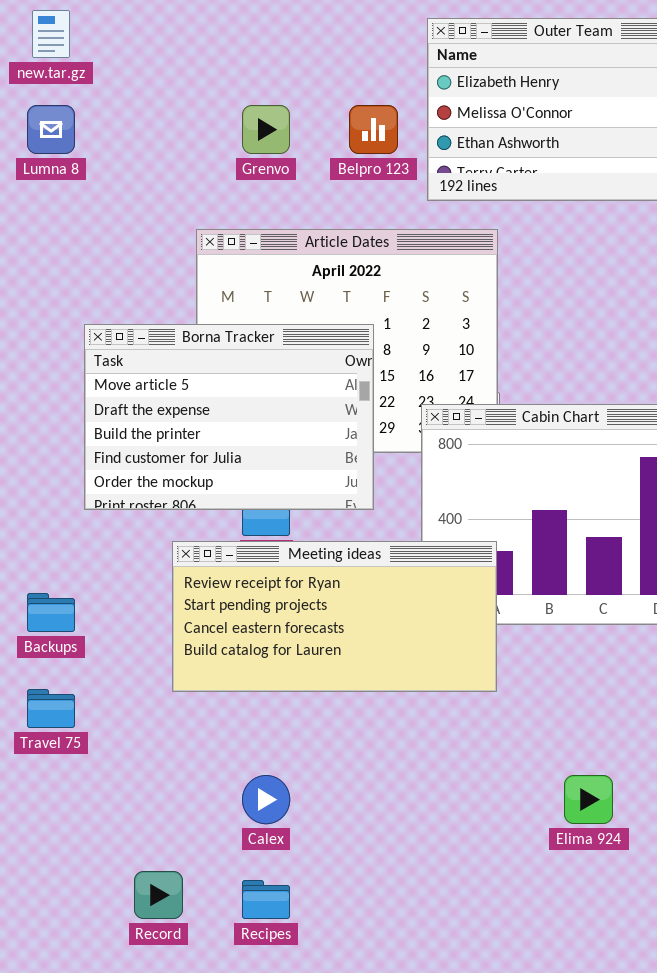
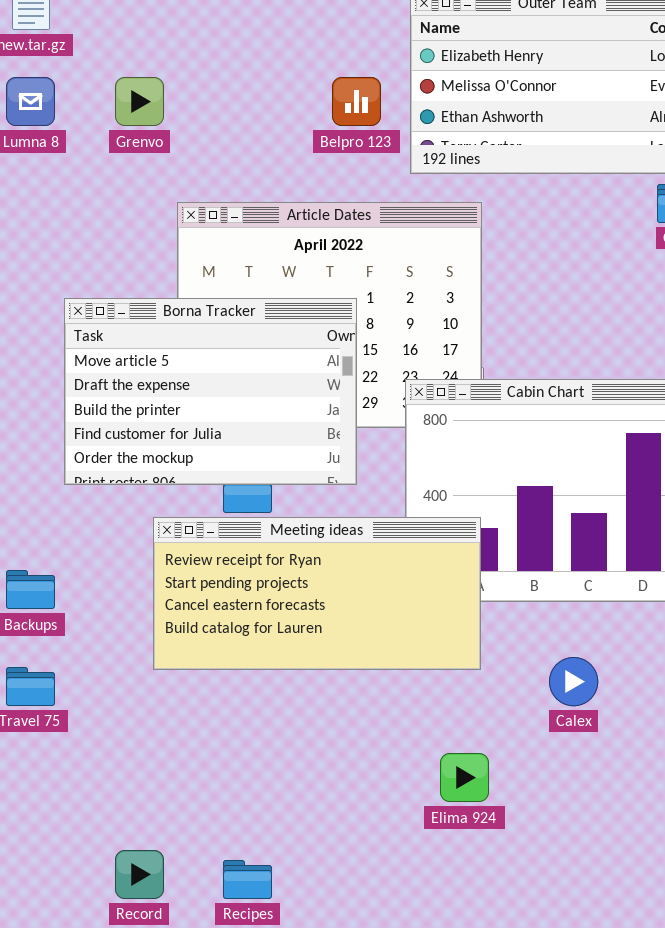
Grenvo: [242,105,290,154] -> [115,77,164,126], moved
Calex: [242,775,290,824] -> [549,657,598,706], moved
Elima 924: [564,775,613,824] -> [440,753,489,802], moved

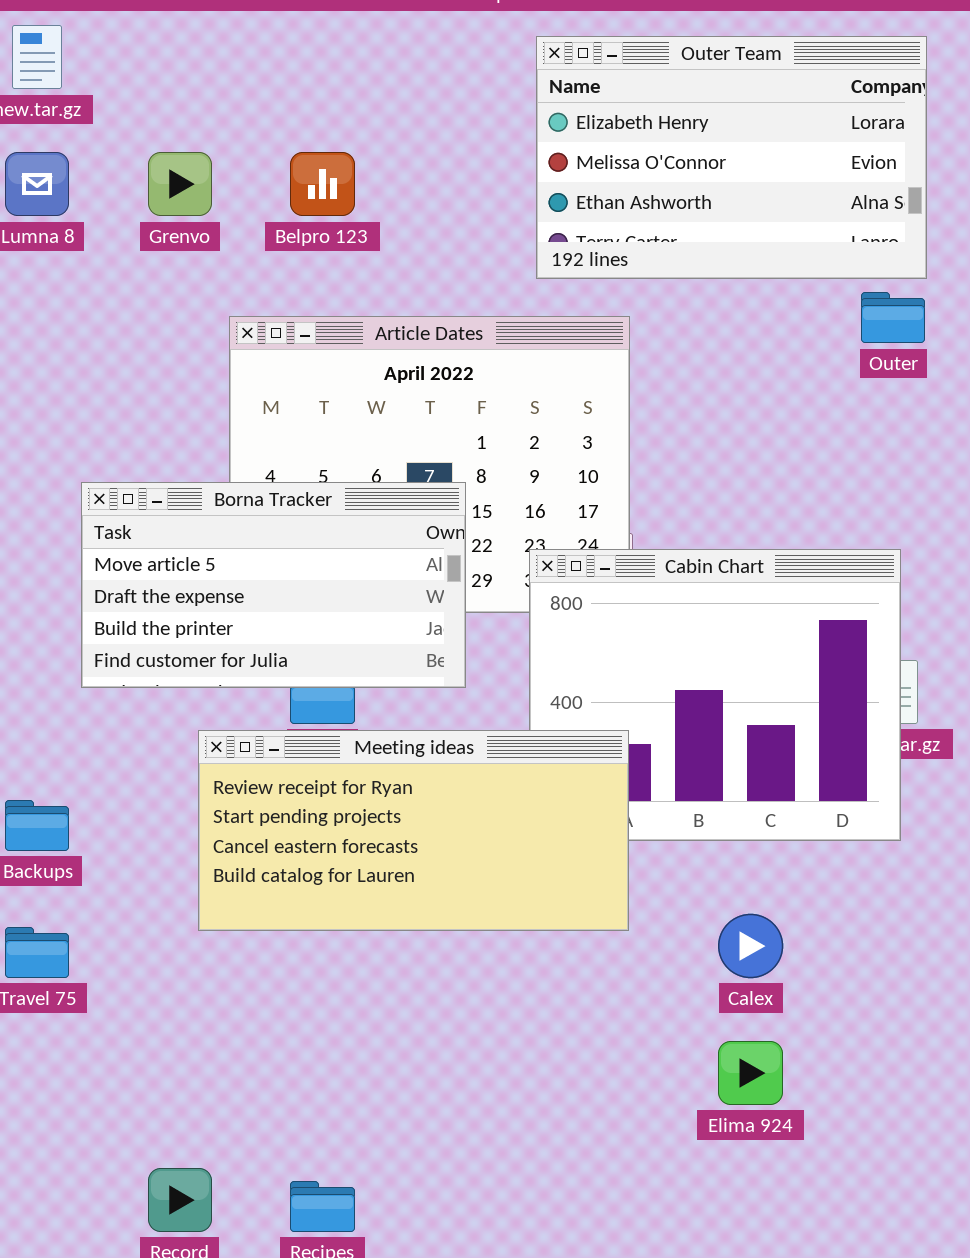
Belpro 123: [332,77,381,126] -> [290,152,355,216], moved
Borna Tracker: [64,298,357,485] -> [81,482,466,688], resized
Elima 924: [440,753,489,802] -> [718,1041,783,1105], moved

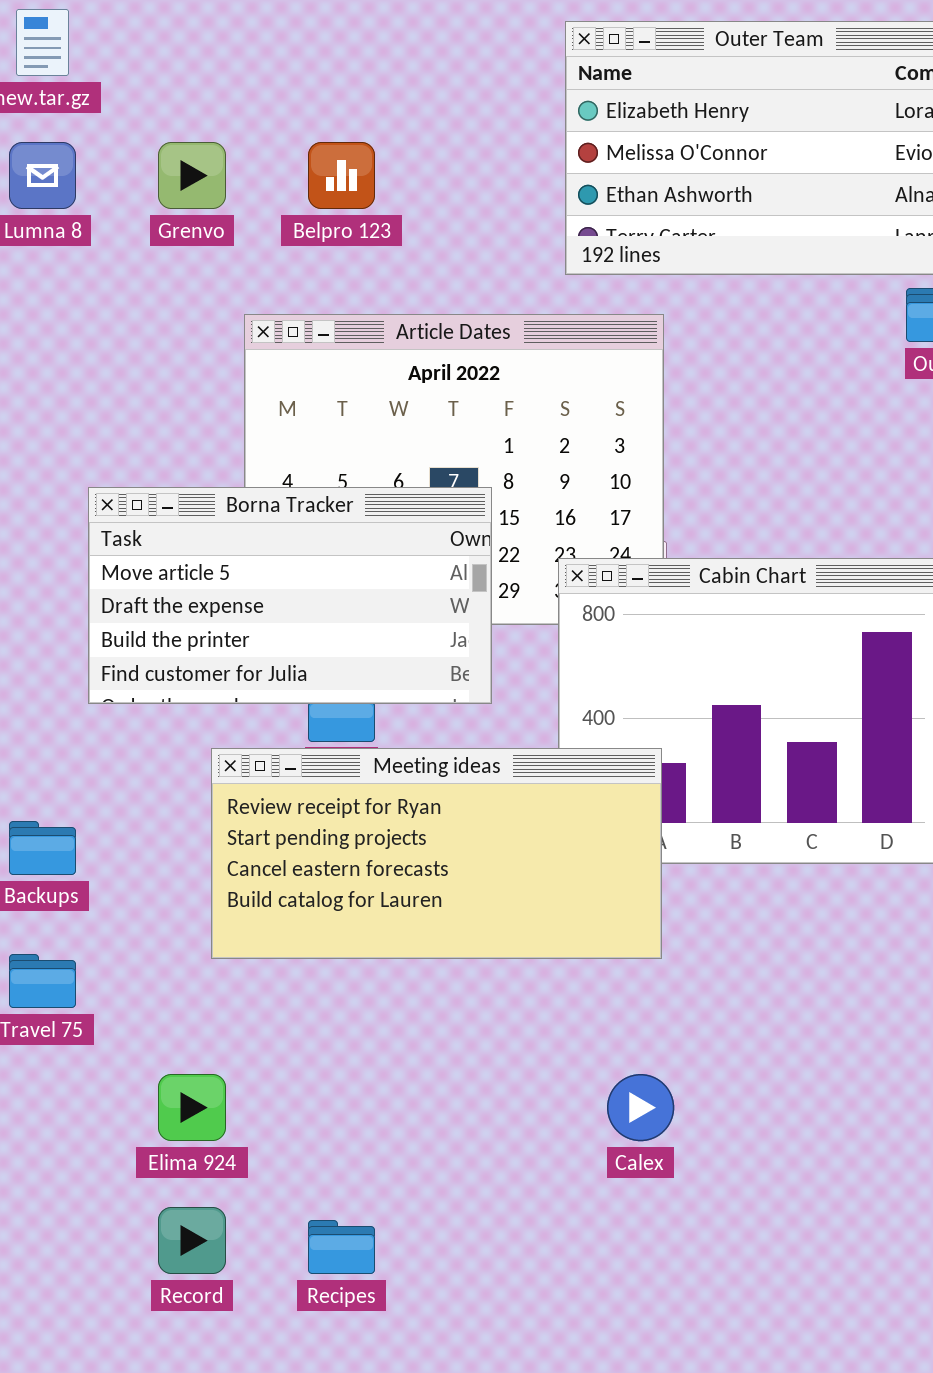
Calex: [718,914,783,978] -> [607,1074,674,1141], moved
Elima 924: [718,1041,783,1105] -> [158,1074,226,1141], moved

